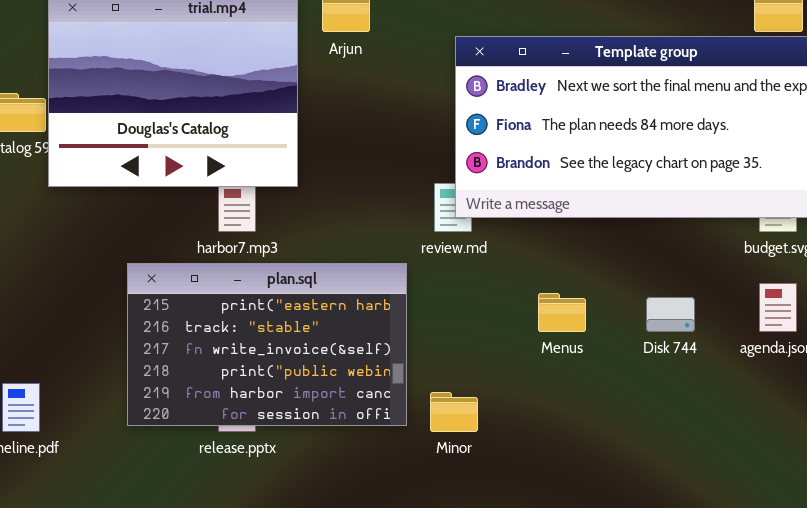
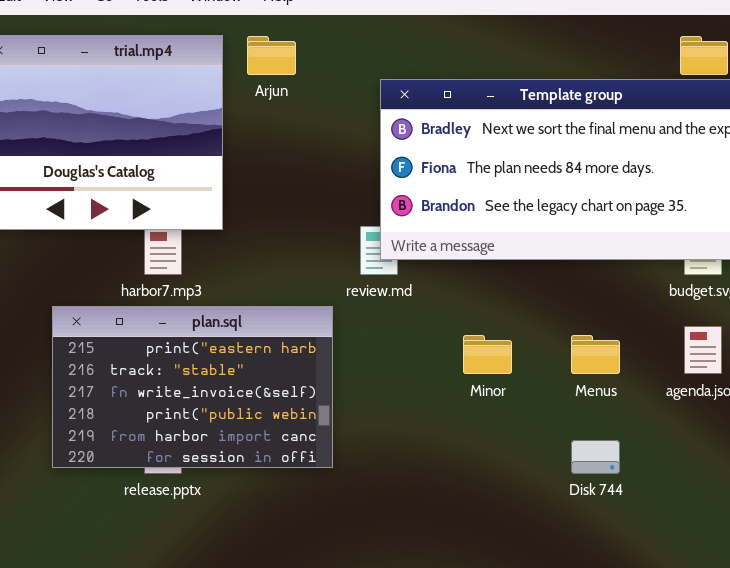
Menus: [538,293,586,332] -> [571,335,620,374], moved
Disk 744: [646,297,695,332] -> [571,440,620,474], moved
Minor: [430,392,478,432] -> [463,335,512,374], moved

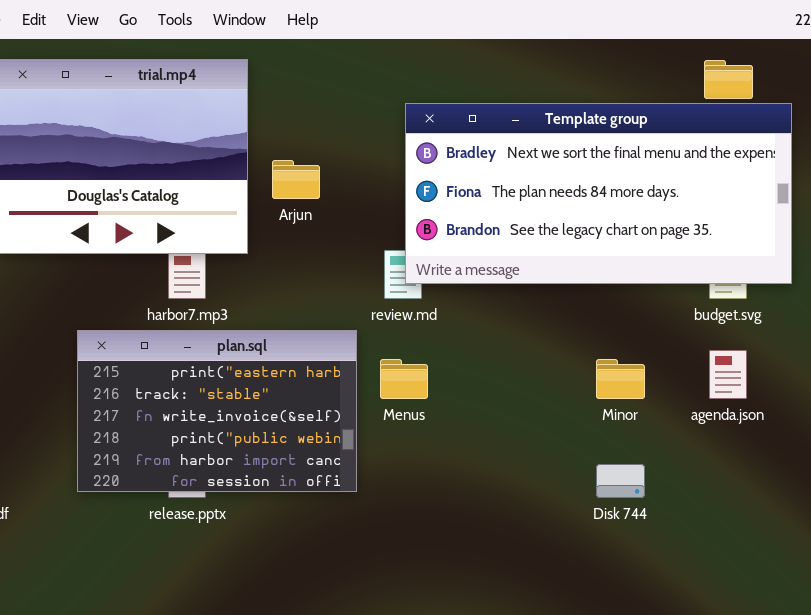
Arjun: [247,36,296,75] -> [272,160,320,199], moved
Minor: [463,335,512,374] -> [596,359,645,399], moved
Menus: [571,335,620,374] -> [380,359,428,399], moved

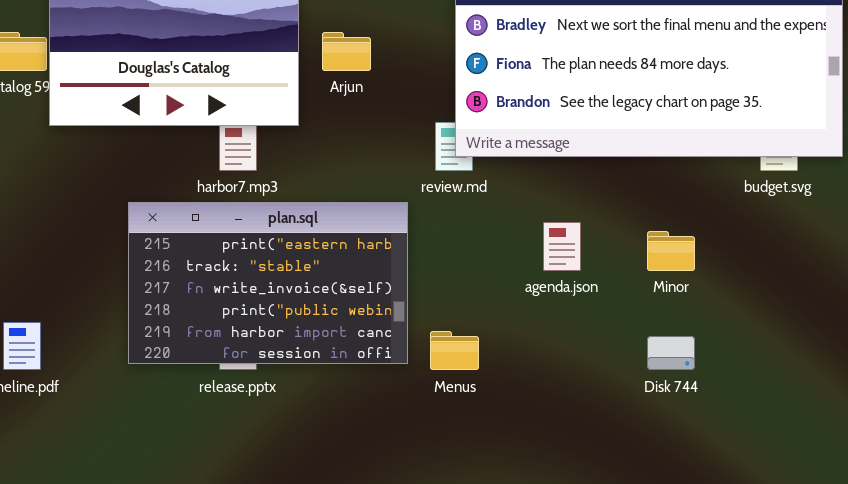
agenda.json: [709,350,747,399] -> [543,222,581,271], moved
Menus: [380,359,428,399] -> [430,331,479,370], moved

